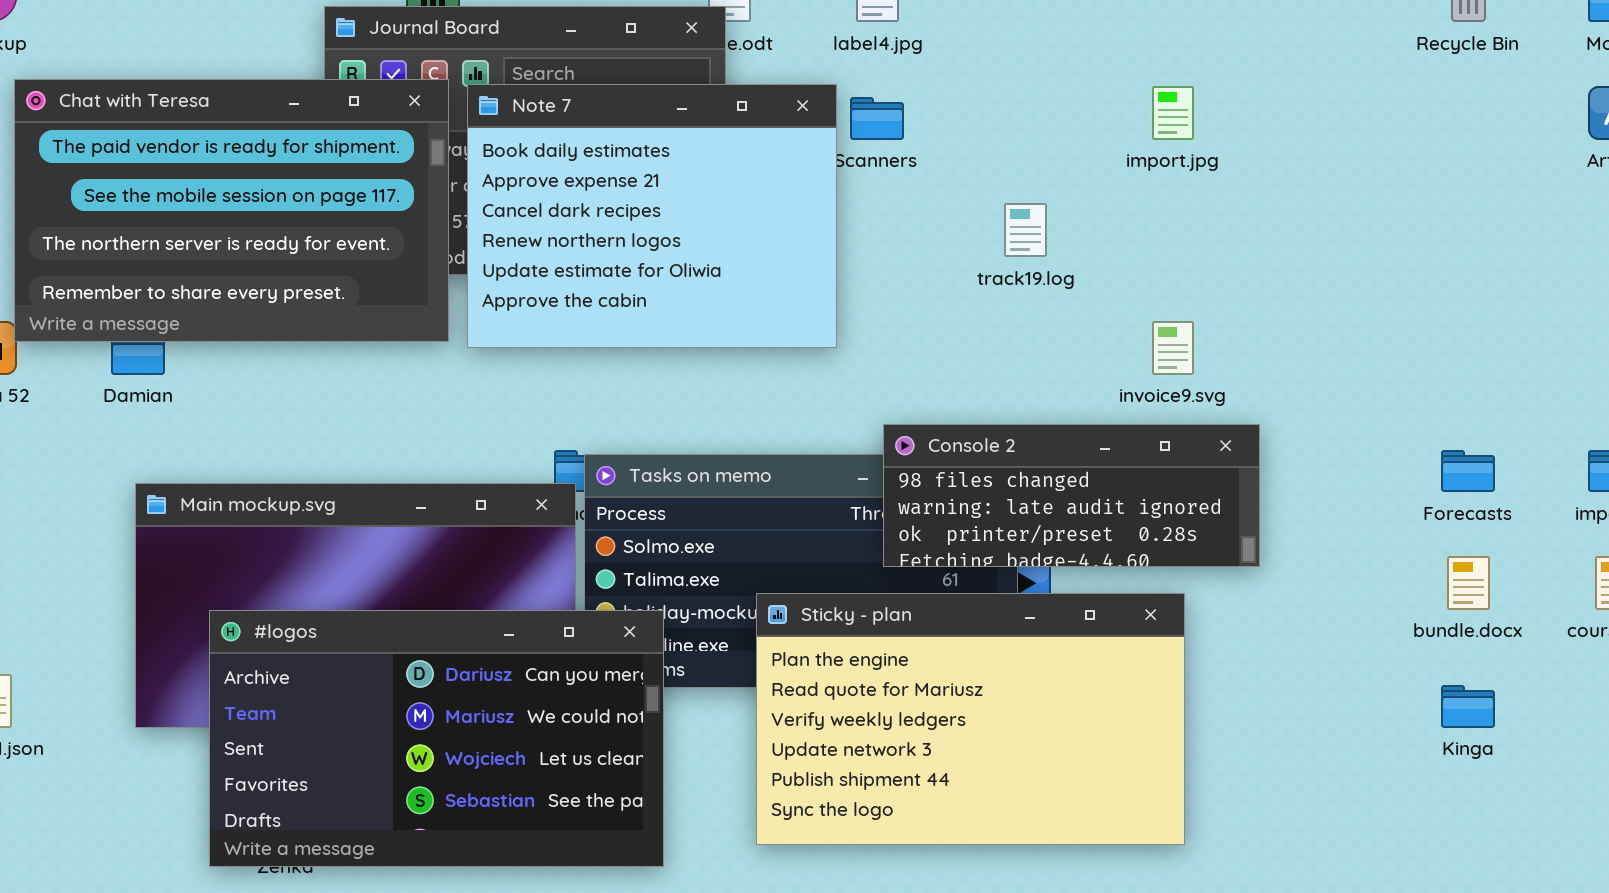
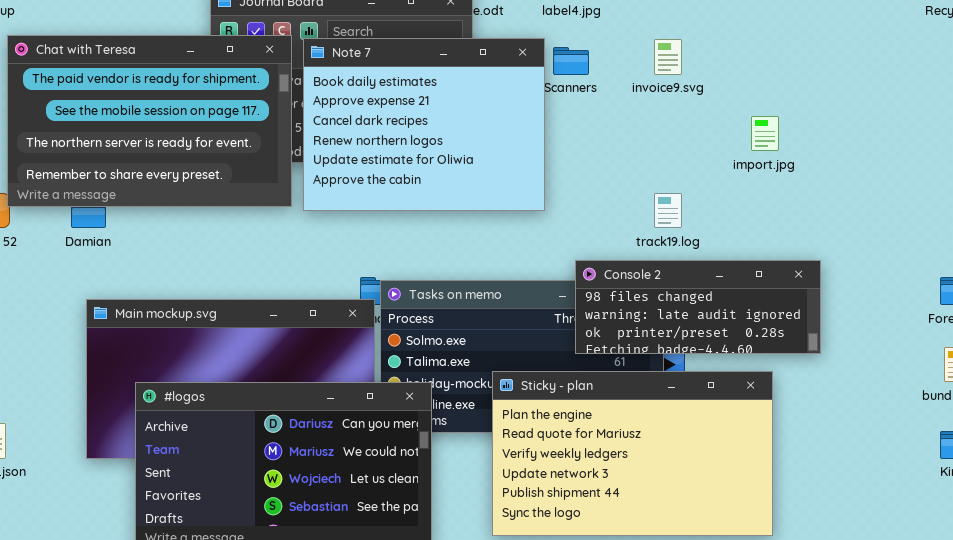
import.jpg: [1152,86,1194,140] -> [751,116,779,151], moved
track19.log: [1004,203,1047,257] -> [654,193,682,228], moved
invoice9.svg: [1152,321,1194,375] -> [654,39,682,75], moved

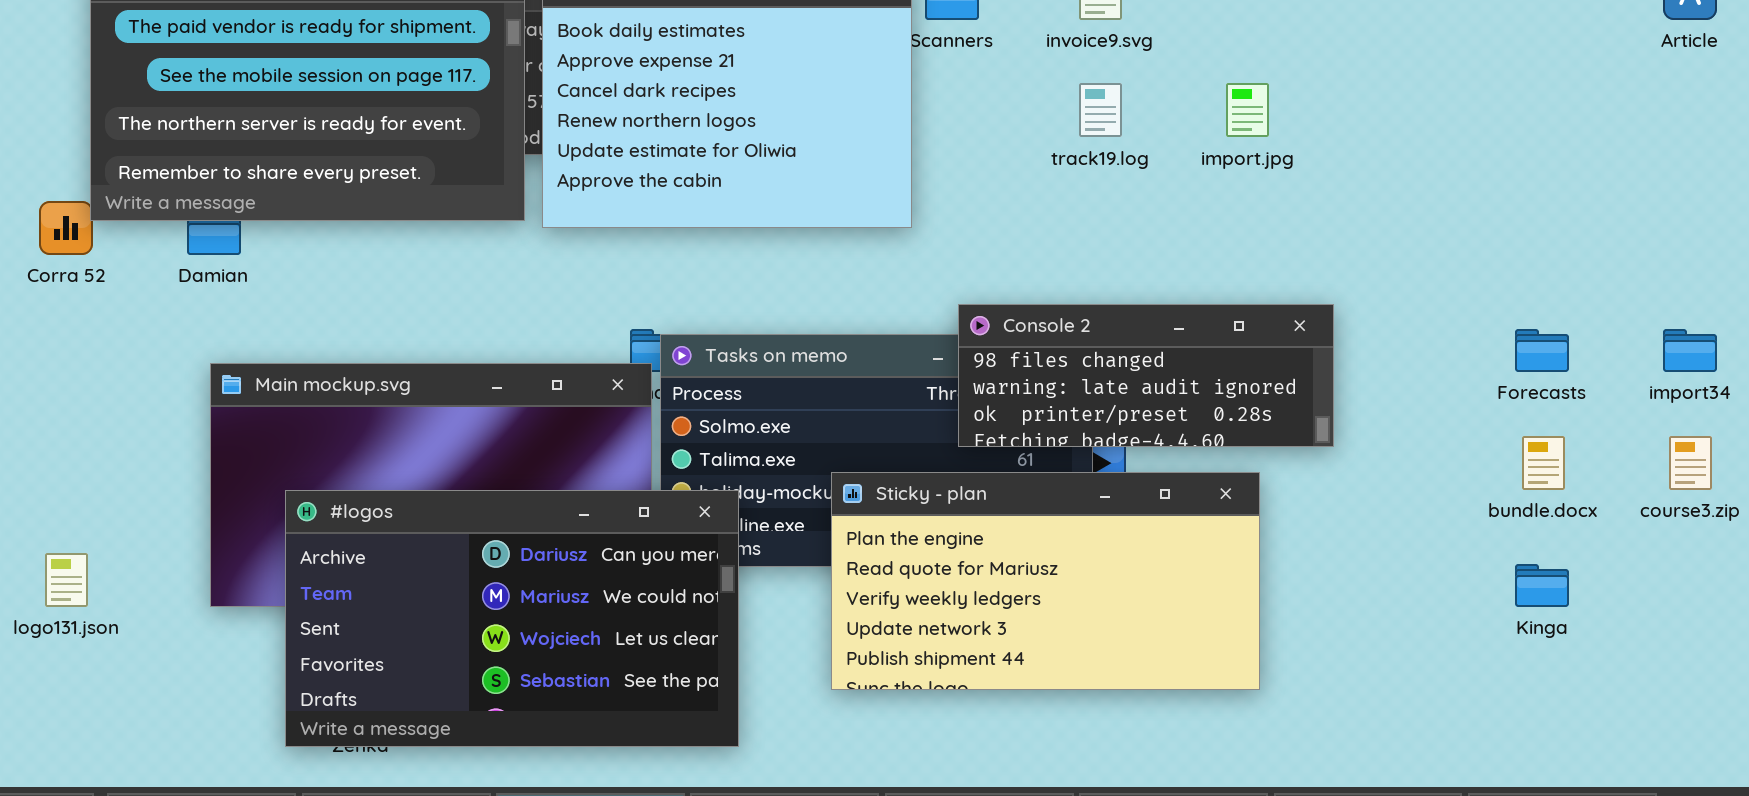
track19.log: [654,193,682,228] -> [1079,83,1122,137], moved
Sticky - plan: [492,371,773,536] -> [831,472,1260,690], resized

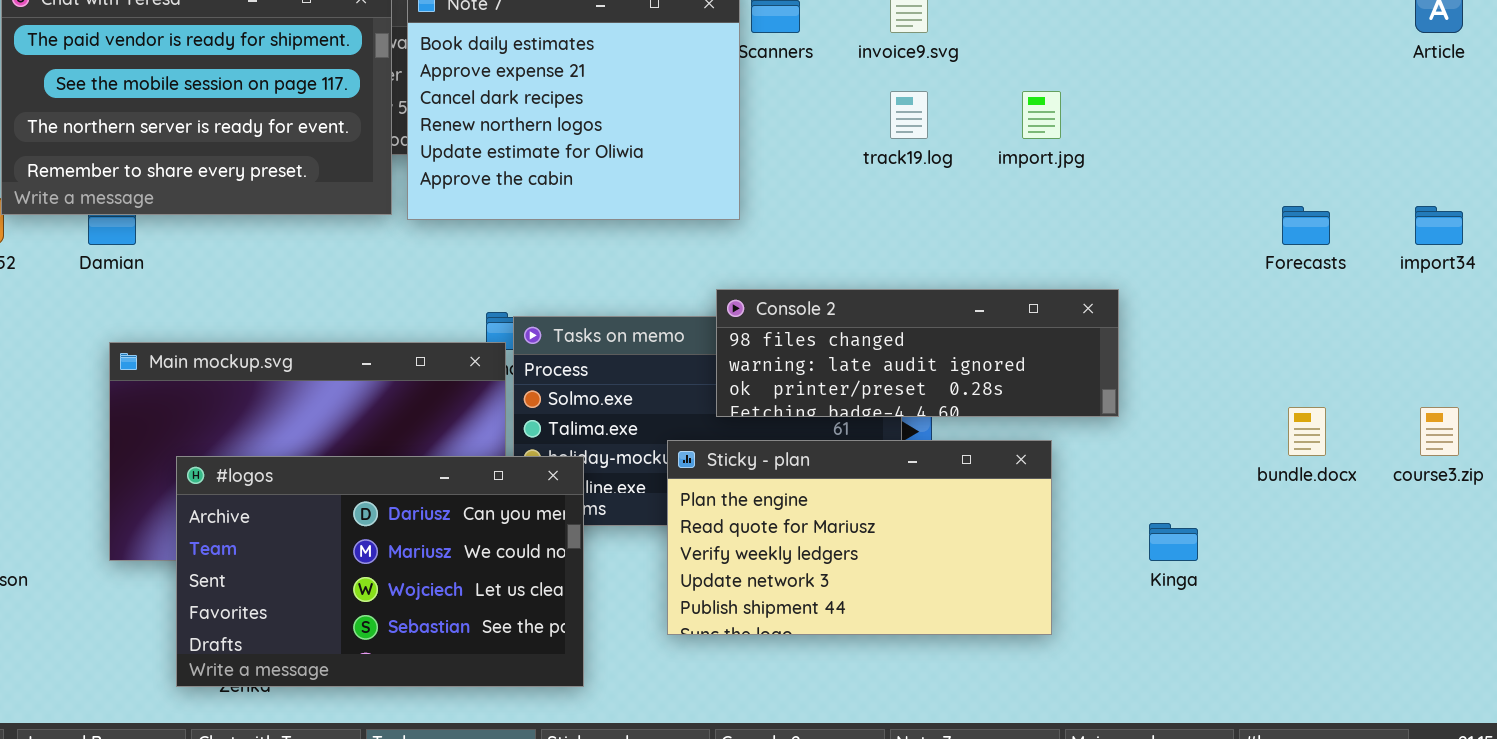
Console 2: [958,304,1334,447] -> [716,289,1119,417], resized
Forecasts: [1515,329,1569,372] -> [1282,206,1330,245], moved
import34: [1663,329,1717,372] -> [1415,206,1463,245], moved
Kinga: [1515,564,1569,607] -> [1149,523,1198,561], moved

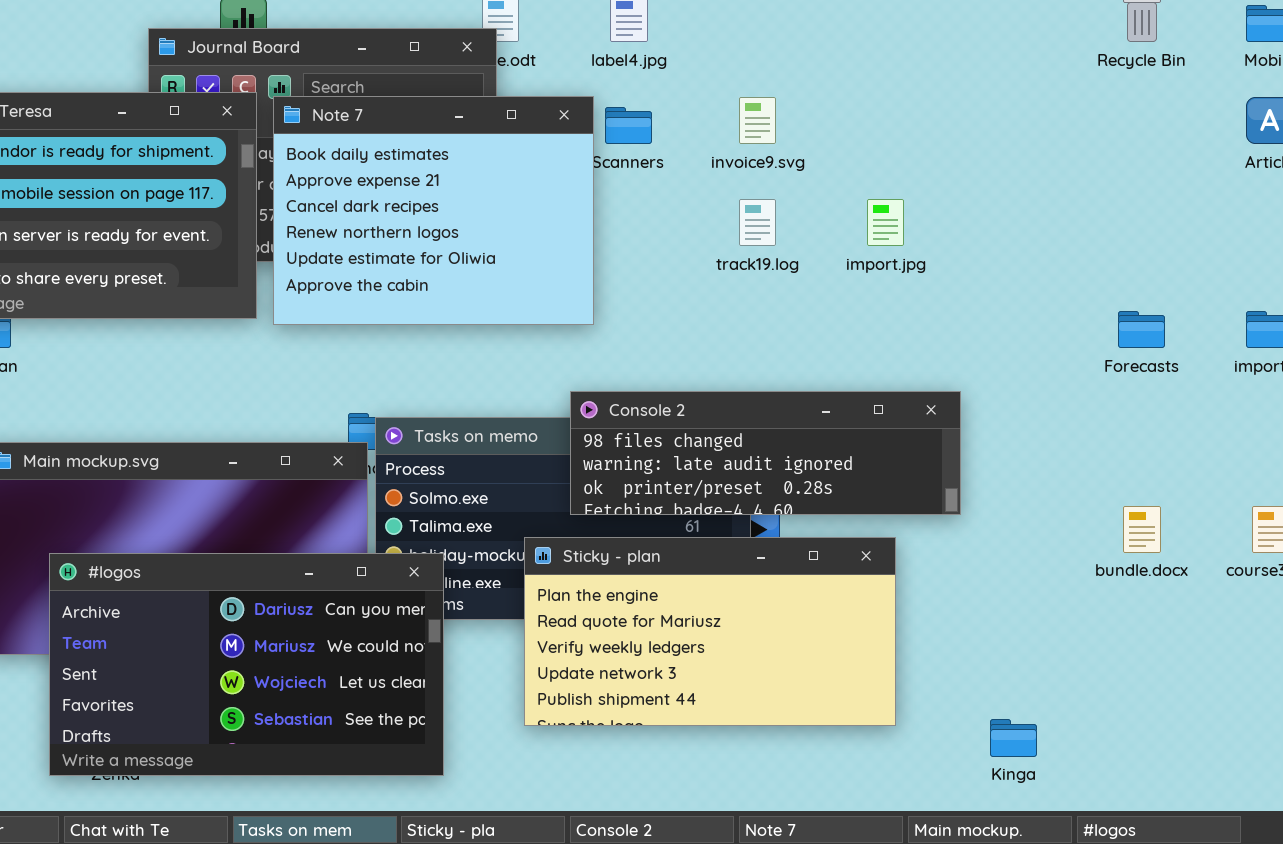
Kinga: [1149,523,1198,561] -> [990,719,1037,757], moved

